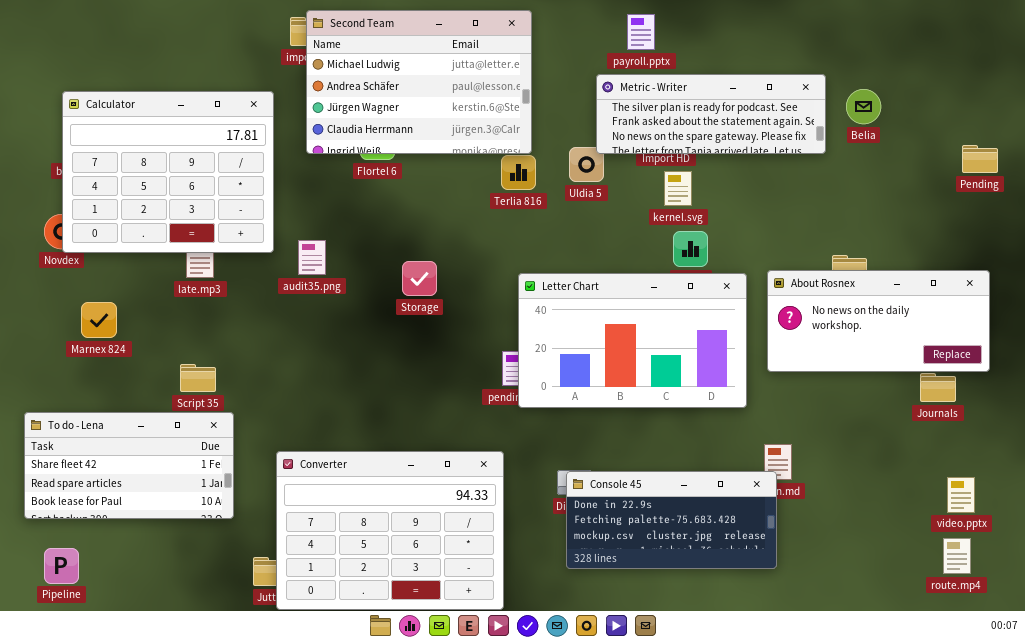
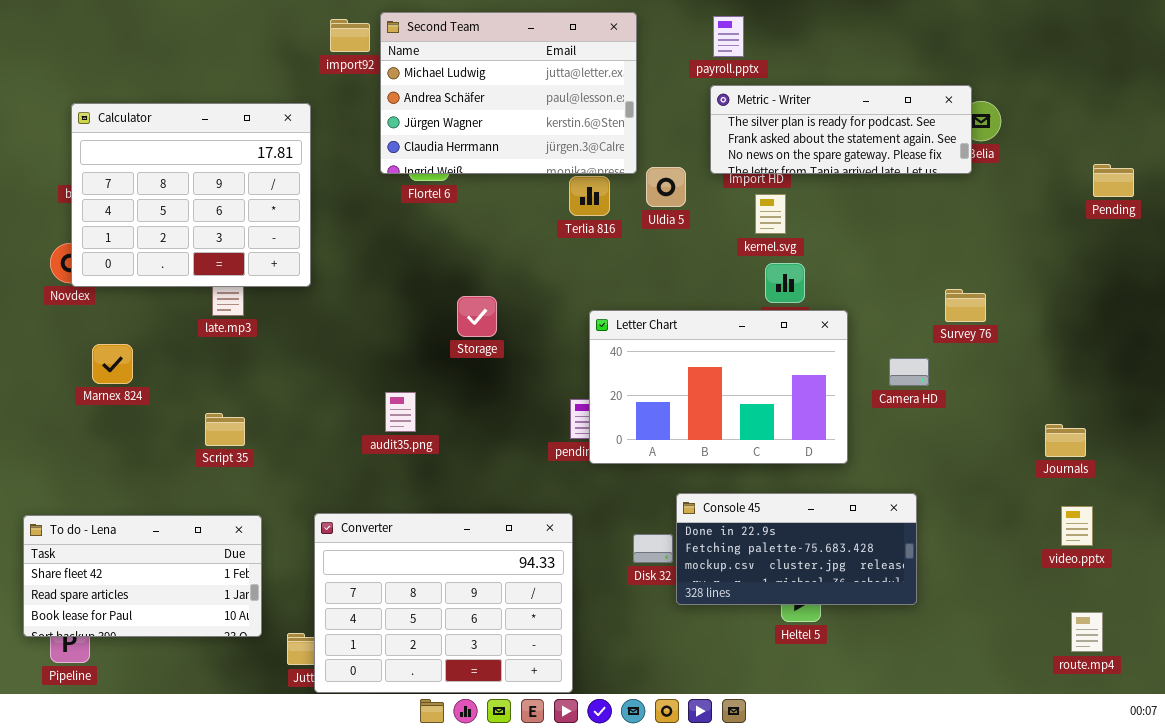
Second Team: [306,10,532,154] -> [380,12,637,174], moved
Metric - Writer: [596,74,826,154] -> [710,85,972,174], moved
audit35.png: [298,240,326,275] -> [385,392,416,432], moved
About Rosnex: [767,270,990,372] -> none, closed
To do - Lena: [24,412,234,519] -> [23,515,262,637], moved
Console 45: [566,471,777,569] -> [676,493,917,605], moved
video.pptx: [947,477,975,513] -> [1061,506,1093,546], moved

